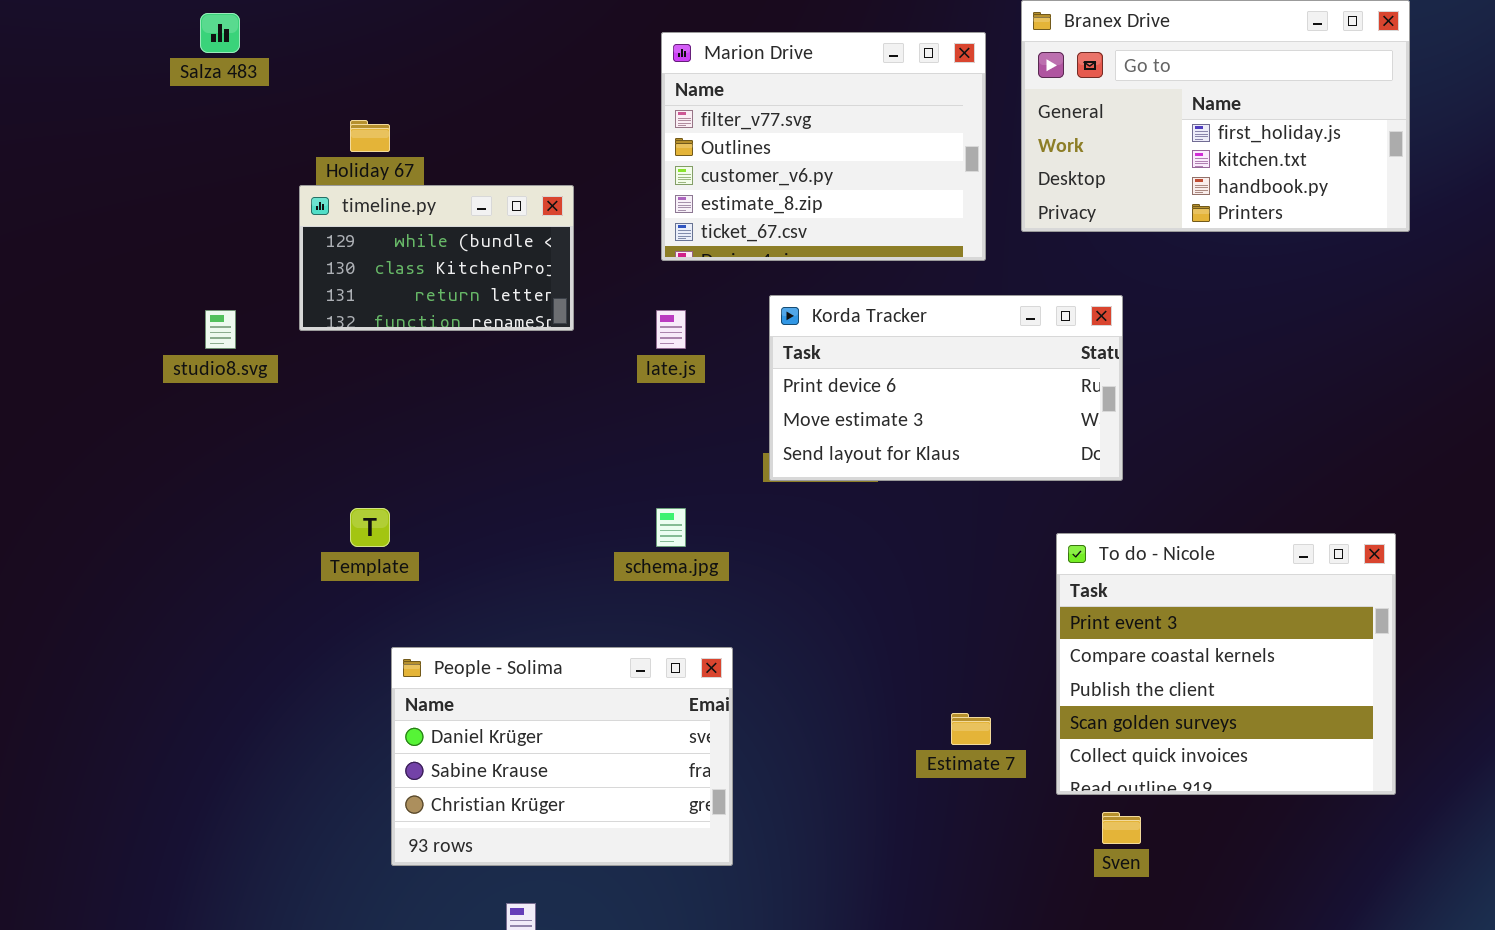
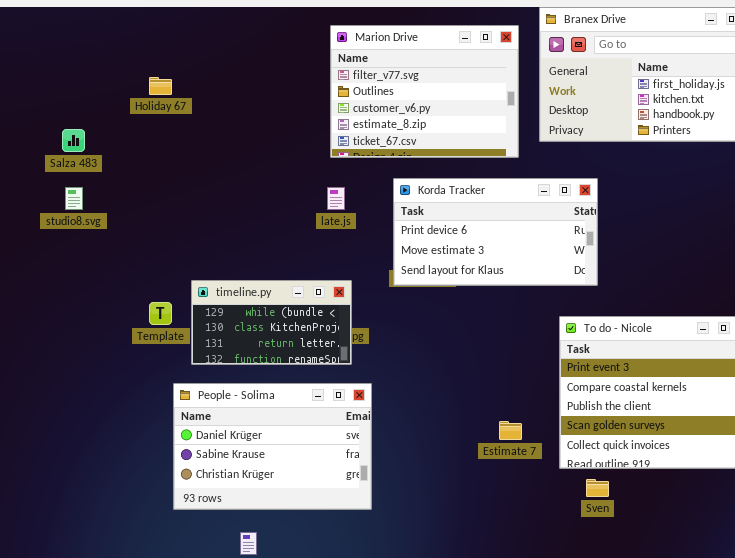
Salza 483: [200,13,240,53] -> [62,129,85,152], moved
timeline.py: [299,185,574,331] -> [191,280,352,365], moved

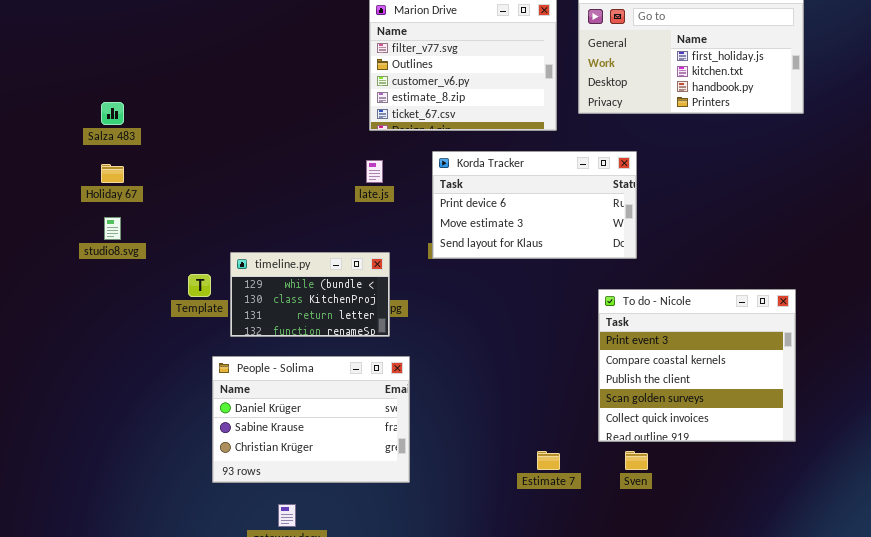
Holiday 67: [149,77,172,95] -> [101,164,124,183], moved
studio8.svg: [65,187,83,210] -> [104,217,121,240], moved
Estimate 7: [499,421,522,440] -> [537,451,560,470], moved

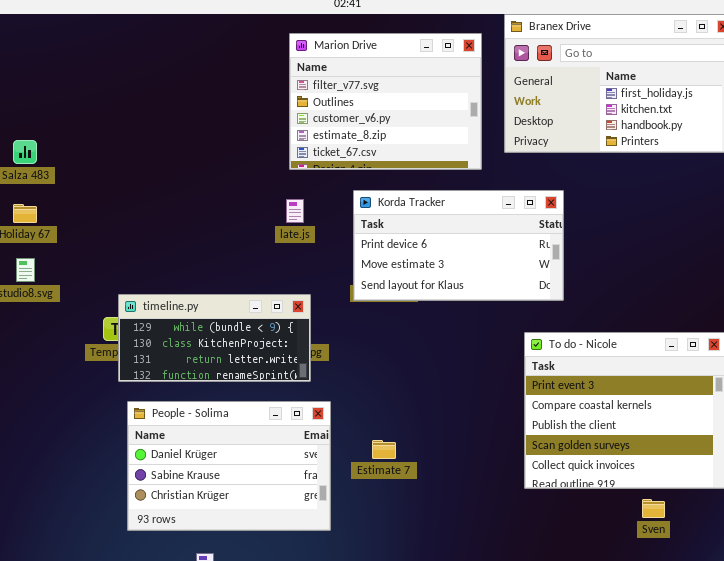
timeline.py: [230,252,390,337] -> [118,294,311,382], resized
Estimate 7: [537,451,560,470] -> [372,440,396,459], moved
Sven: [625,451,648,470] -> [642,499,665,518], moved

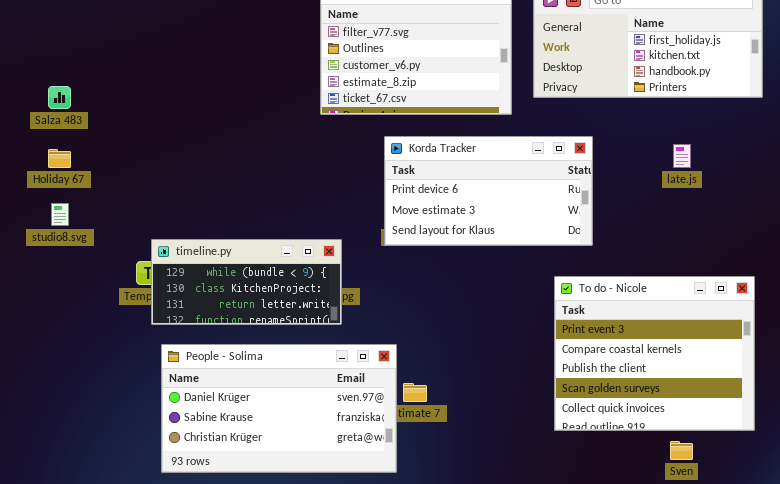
late.js: [286,199,304,223] -> [673,144,691,168], moved
People - Solima: [127,401,331,531] -> [161,344,397,473], resized

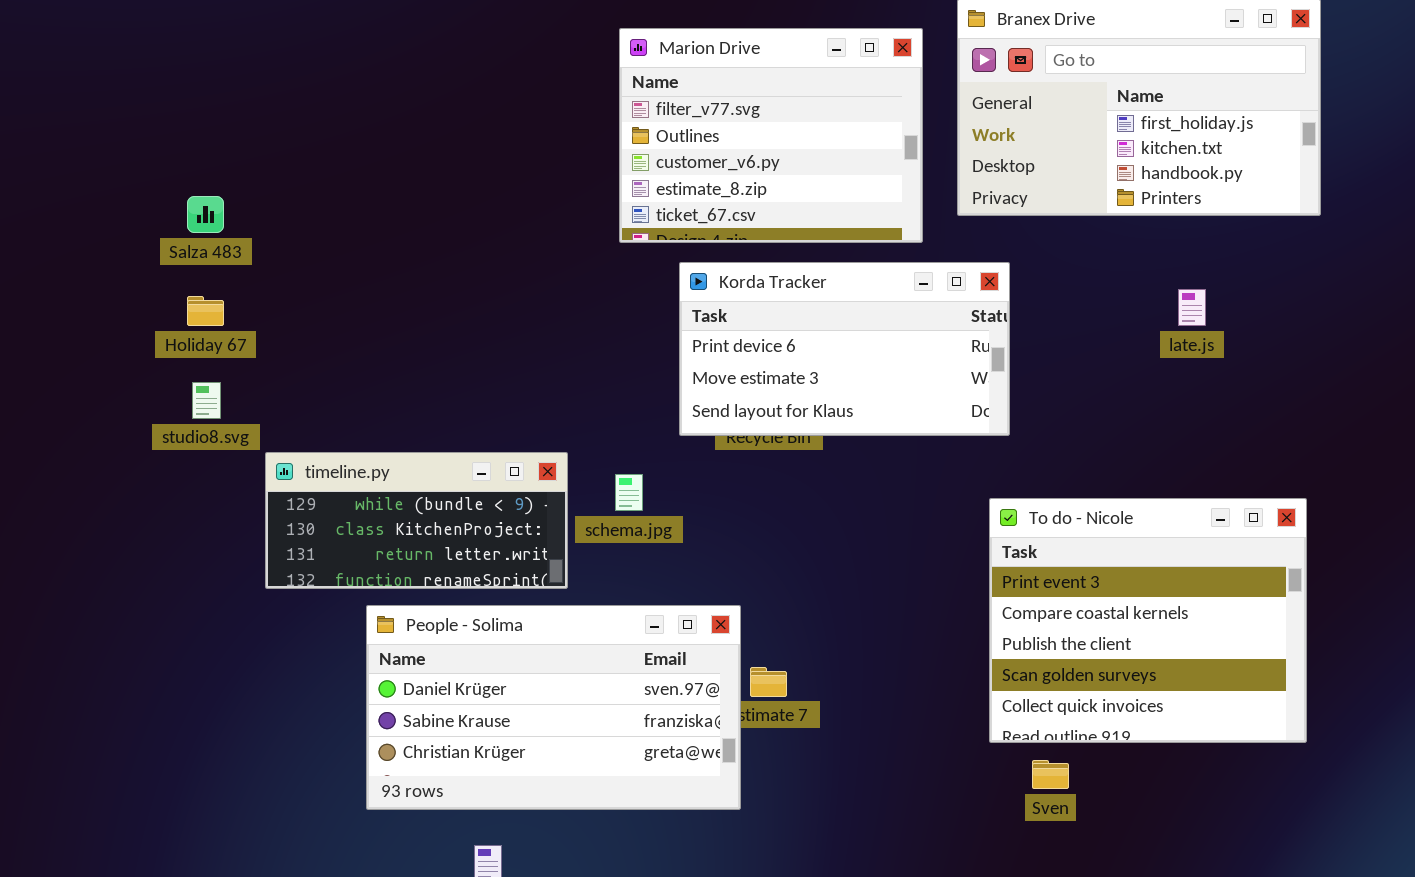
Korda Tracker: [384,136,593,246] -> [679,262,1010,436], moved
timeline.py: [151,239,342,325] -> [265,452,568,589], moved
Sven: [670,441,693,460] -> [1032,760,1069,789], moved

